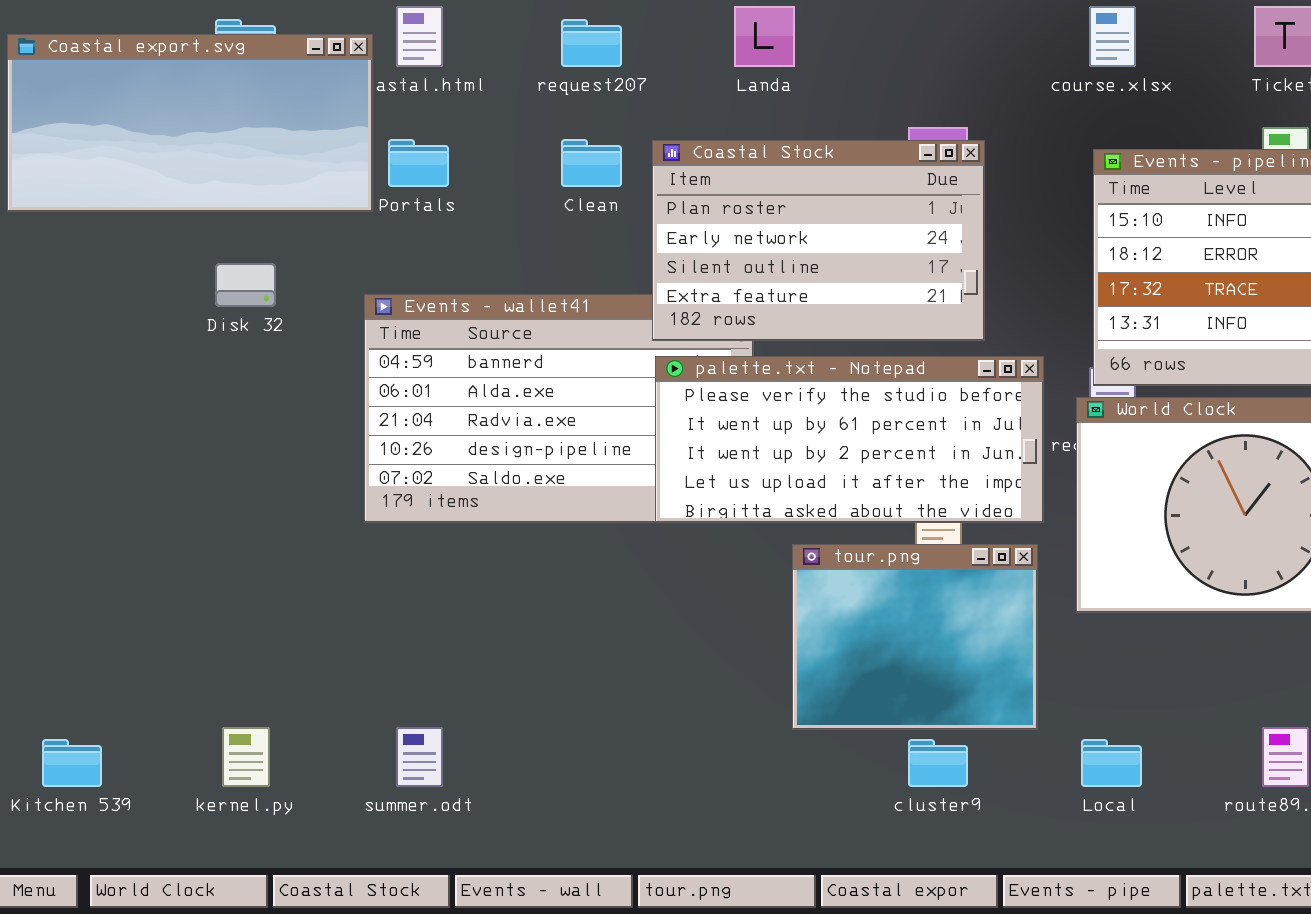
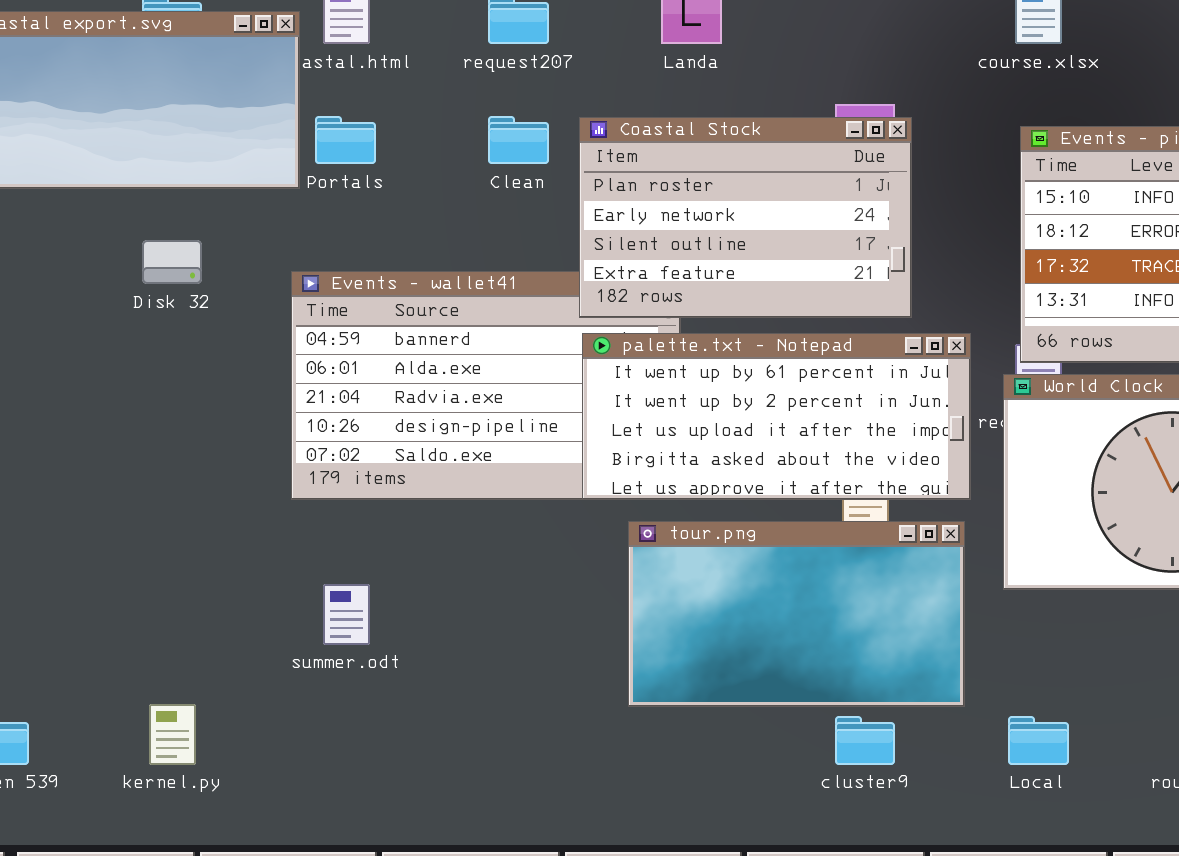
palette.txt - Notepad: [655,356,1044,523] -> [582,333,971,500], scrolled down 1 row
tour.png: [792,544,1038,730] -> [628,521,965,707], resized
summer.odt: [396,727,443,787] -> [323,584,370,645], moved

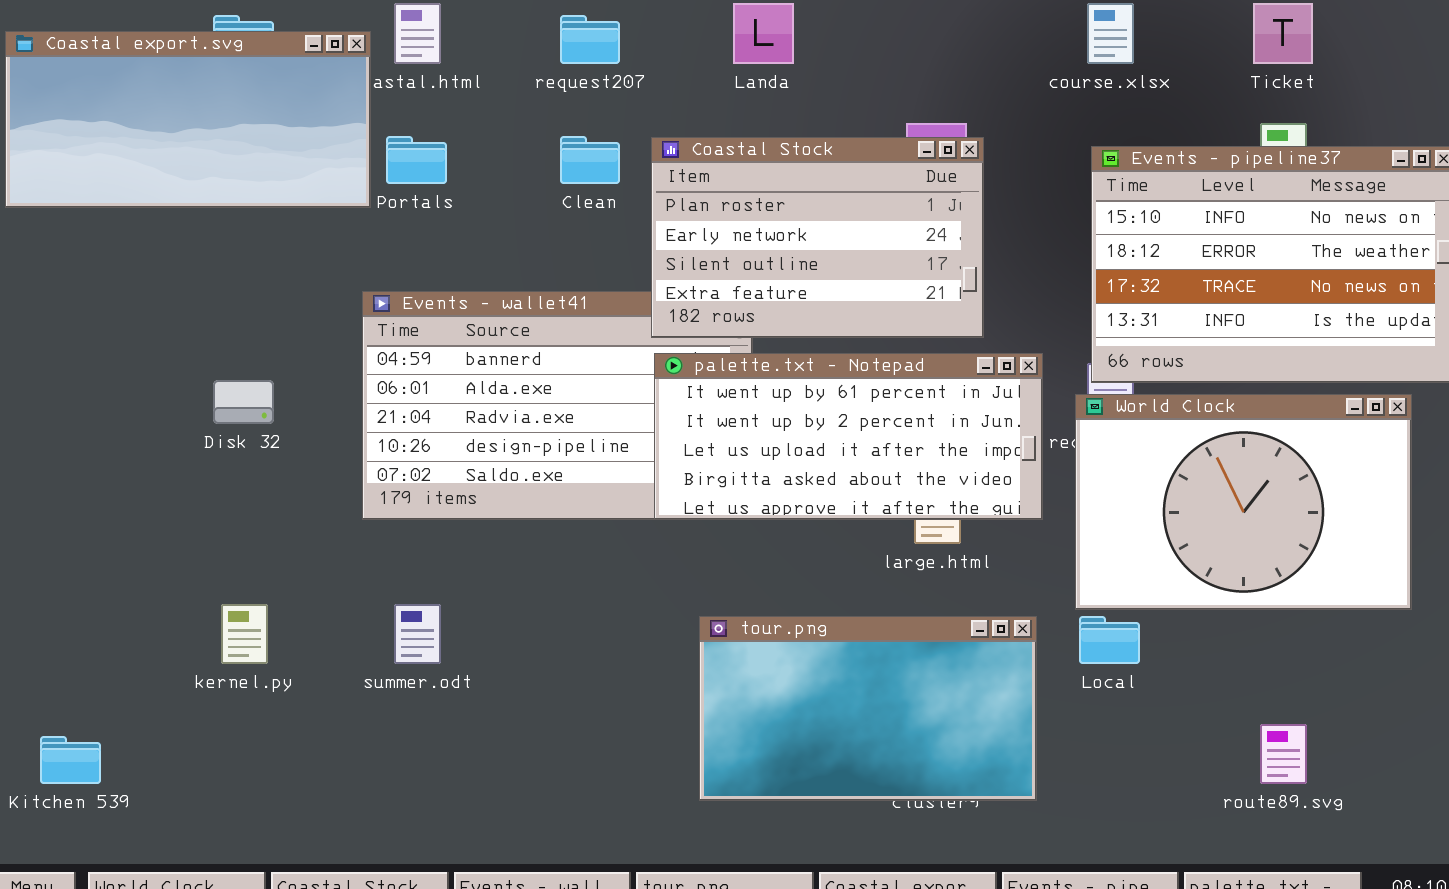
Disk 32: [142,240,202,284] -> [213,380,274,424], moved
tour.png: [628,521,965,707] -> [699,616,1037,801], moved
kernel.py: [149,704,196,765] -> [221,604,268,664], moved
Local: [1008,716,1069,765] -> [1079,616,1140,664], moved

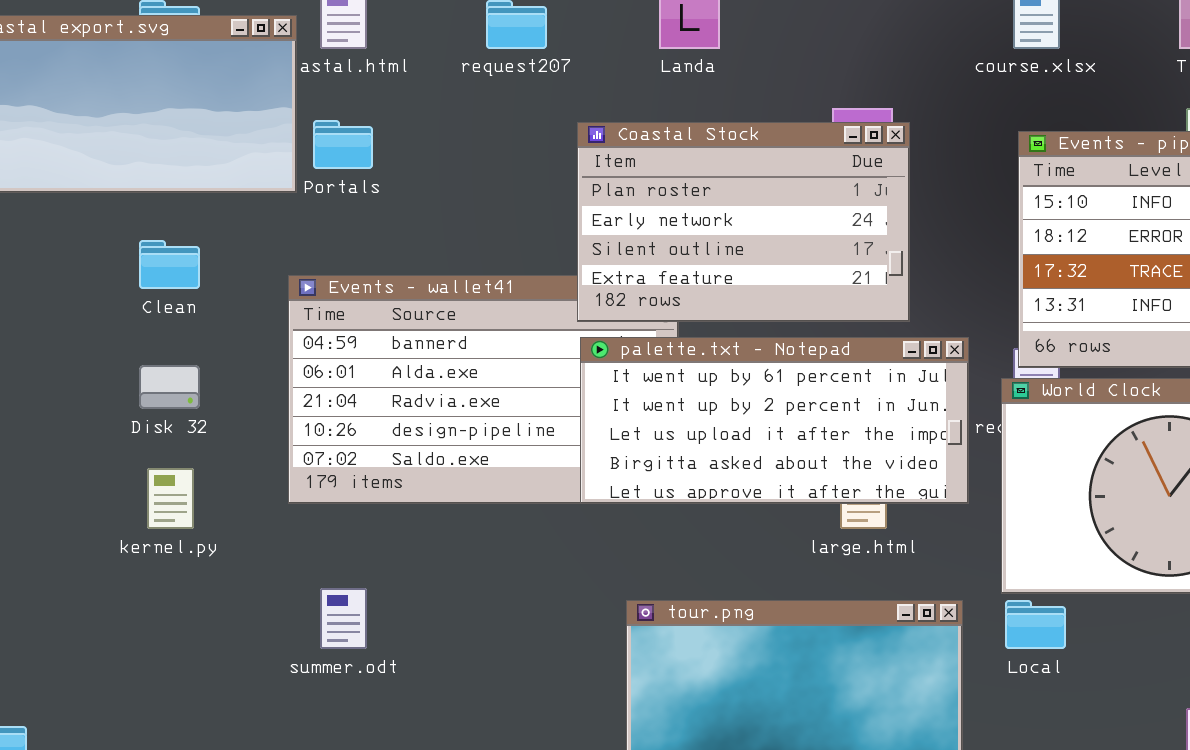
Clean: [560,136,620,184] -> [139,240,200,289], moved
kernel.py: [221,604,268,664] -> [147,468,194,529], moved

